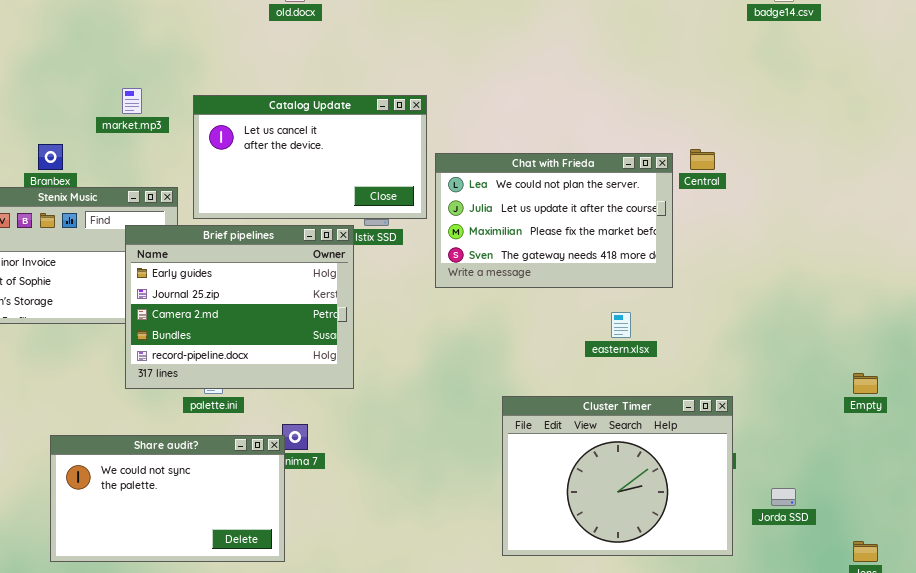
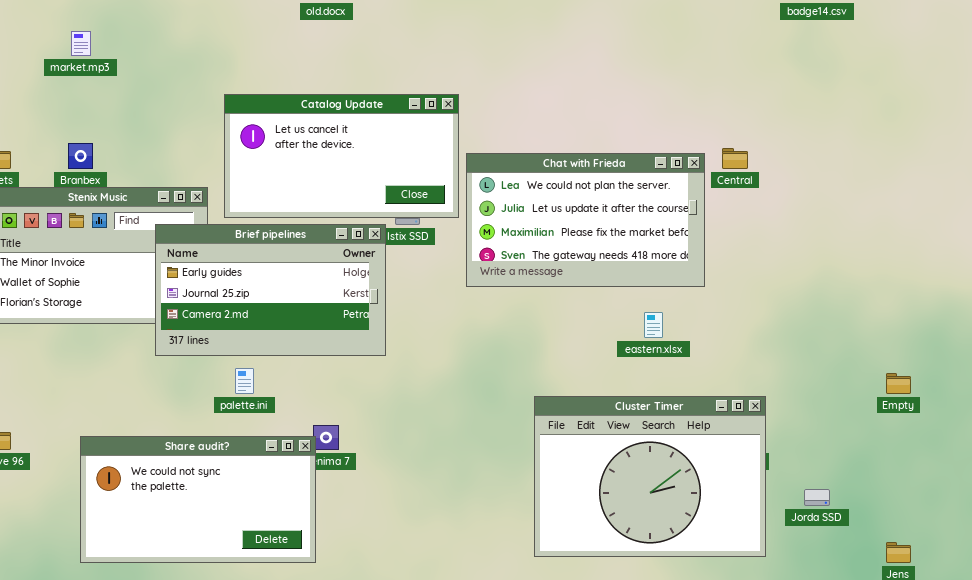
market.mp3: [122,88,142,114] -> [71,31,91,56], moved
Brief pipelines: [125,225,354,389] -> [155,224,386,356], resized

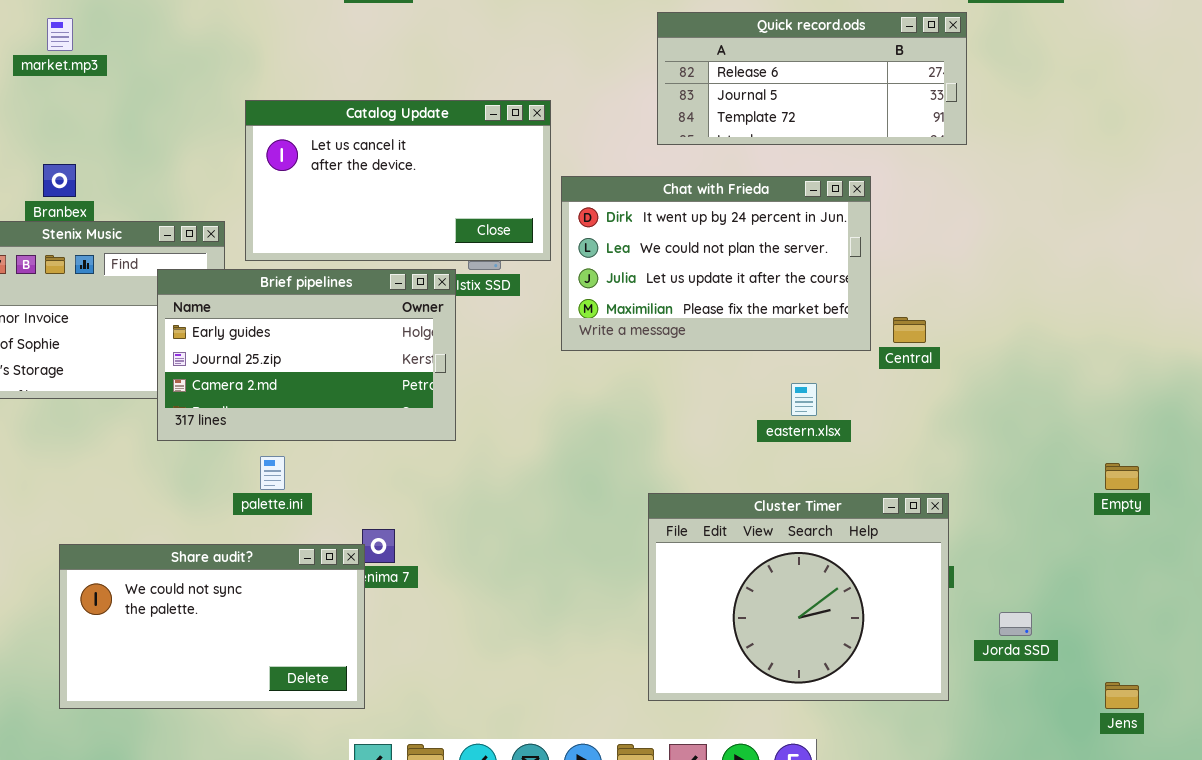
Quick record.ods: none -> [657,12,967,145], opened
Central: [722,148,748,169] -> [893,317,926,343], moved
Chat with Frieda: [466,153,705,287] -> [561,176,871,351], scrolled up 1 row

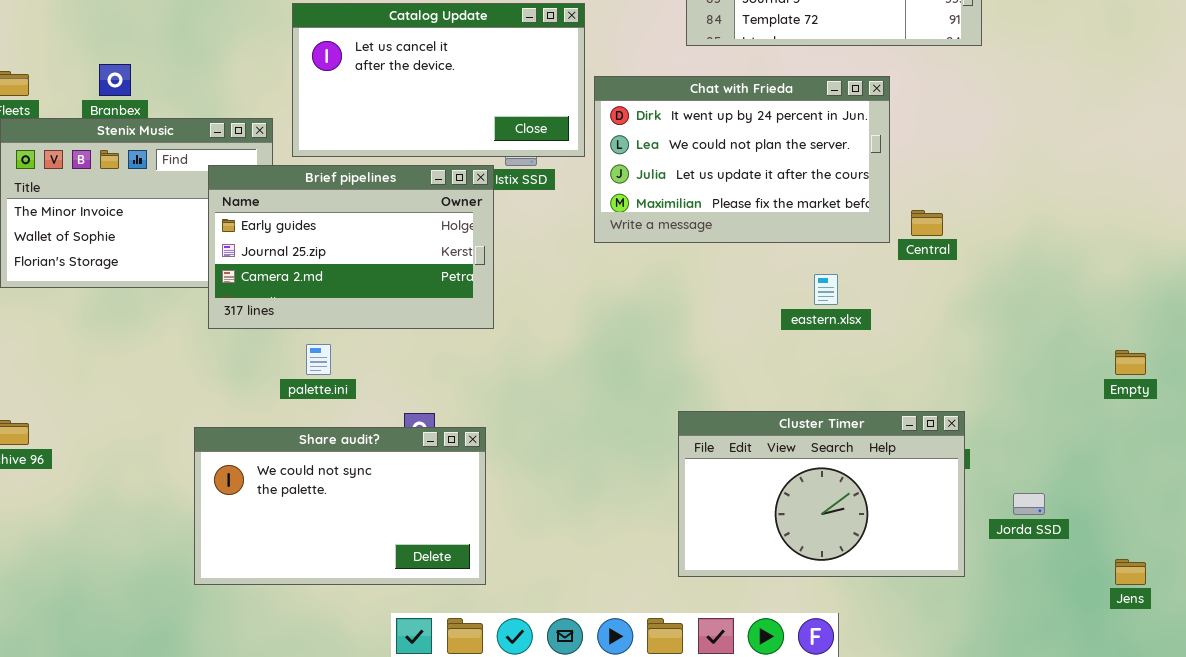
Cluster Timer: [648,493,949,701] -> [678,411,965,577], resized
Share audit?: [59,544,365,709] -> [194,427,486,585], moved

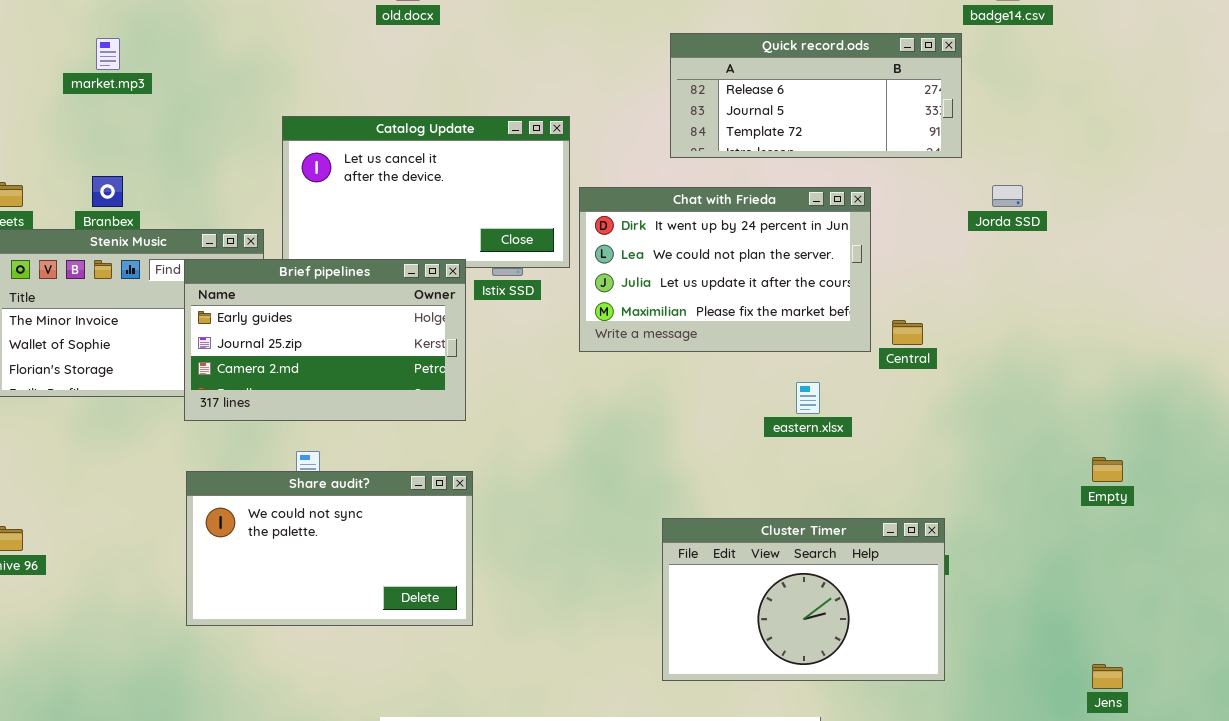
Brief pipelines: [208,165,494,329] -> [184,259,466,421], moved
Share audit?: [194,427,486,585] -> [186,471,473,626], moved
Jorda SSD: [1013,493,1045,515] -> [992,185,1023,207], moved

